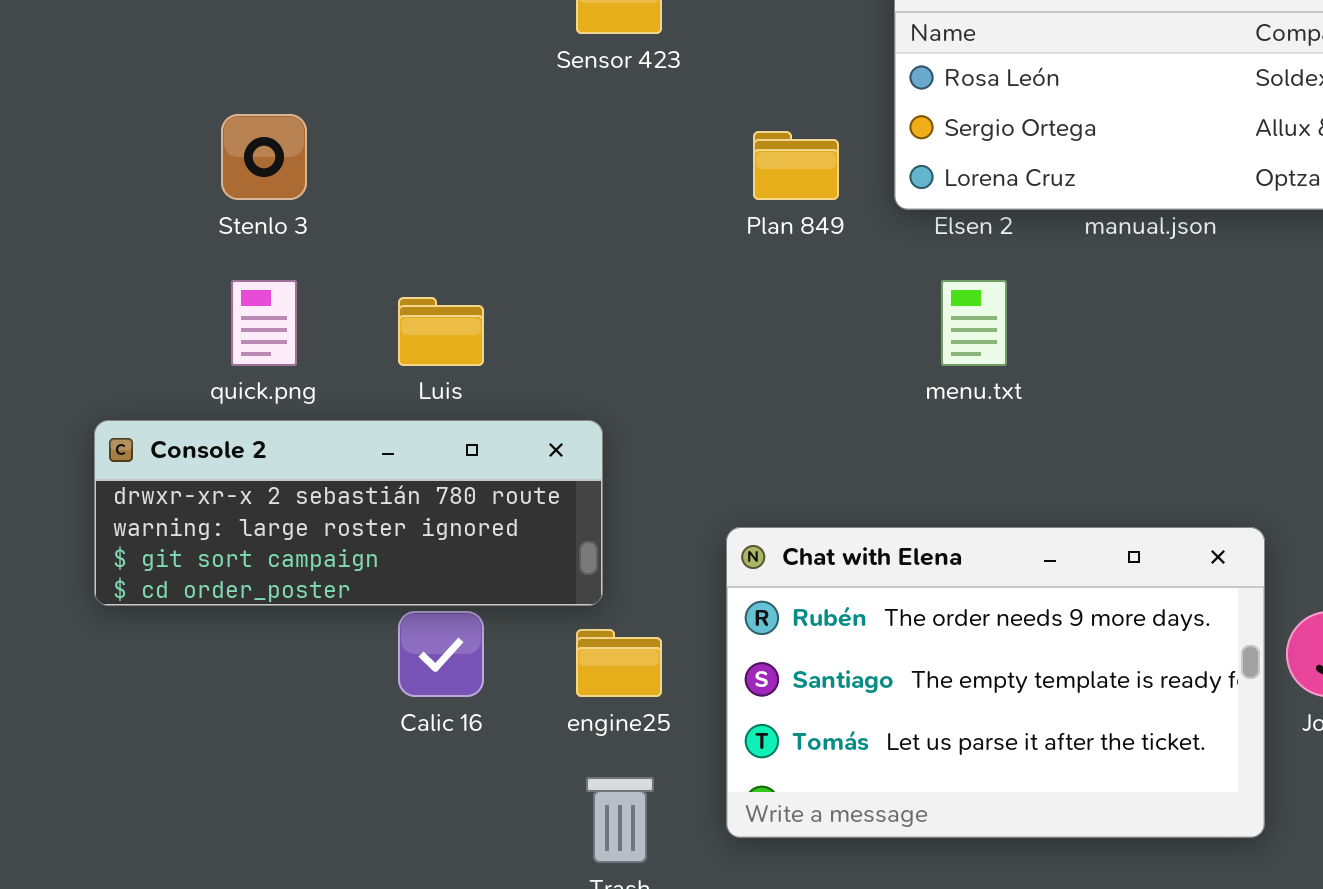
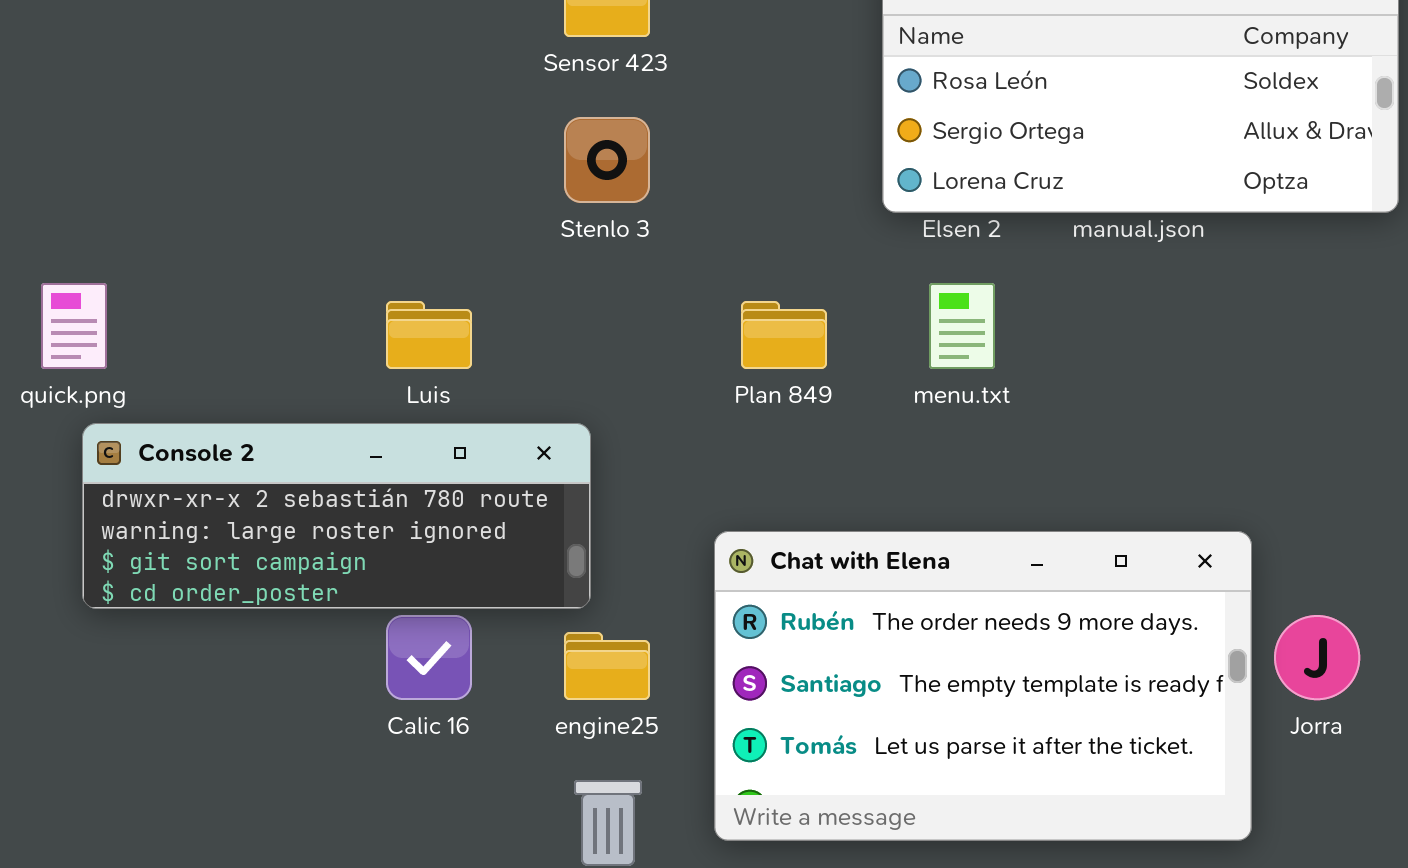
Stenlo 3: [221,114,307,200] -> [564,117,650,203], moved
Plan 849: [753,131,839,200] -> [741,301,827,369], moved
quick.png: [231,280,297,366] -> [41,283,107,369], moved

